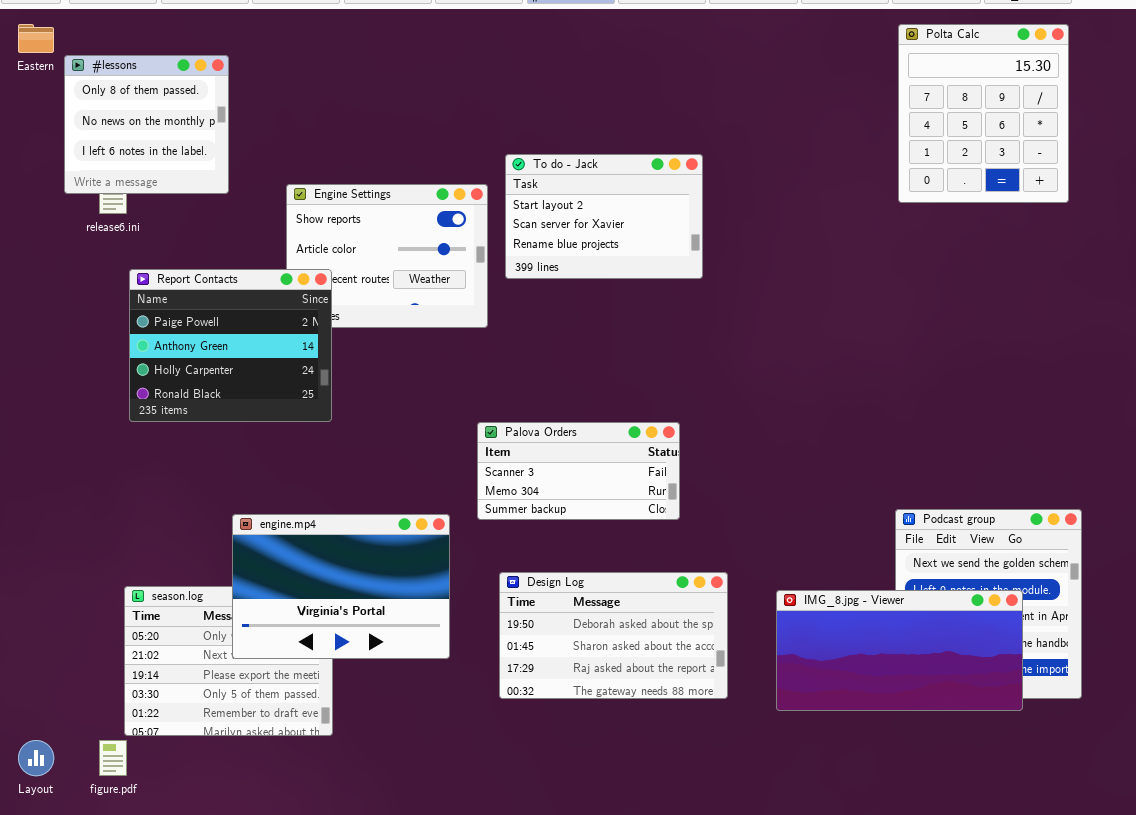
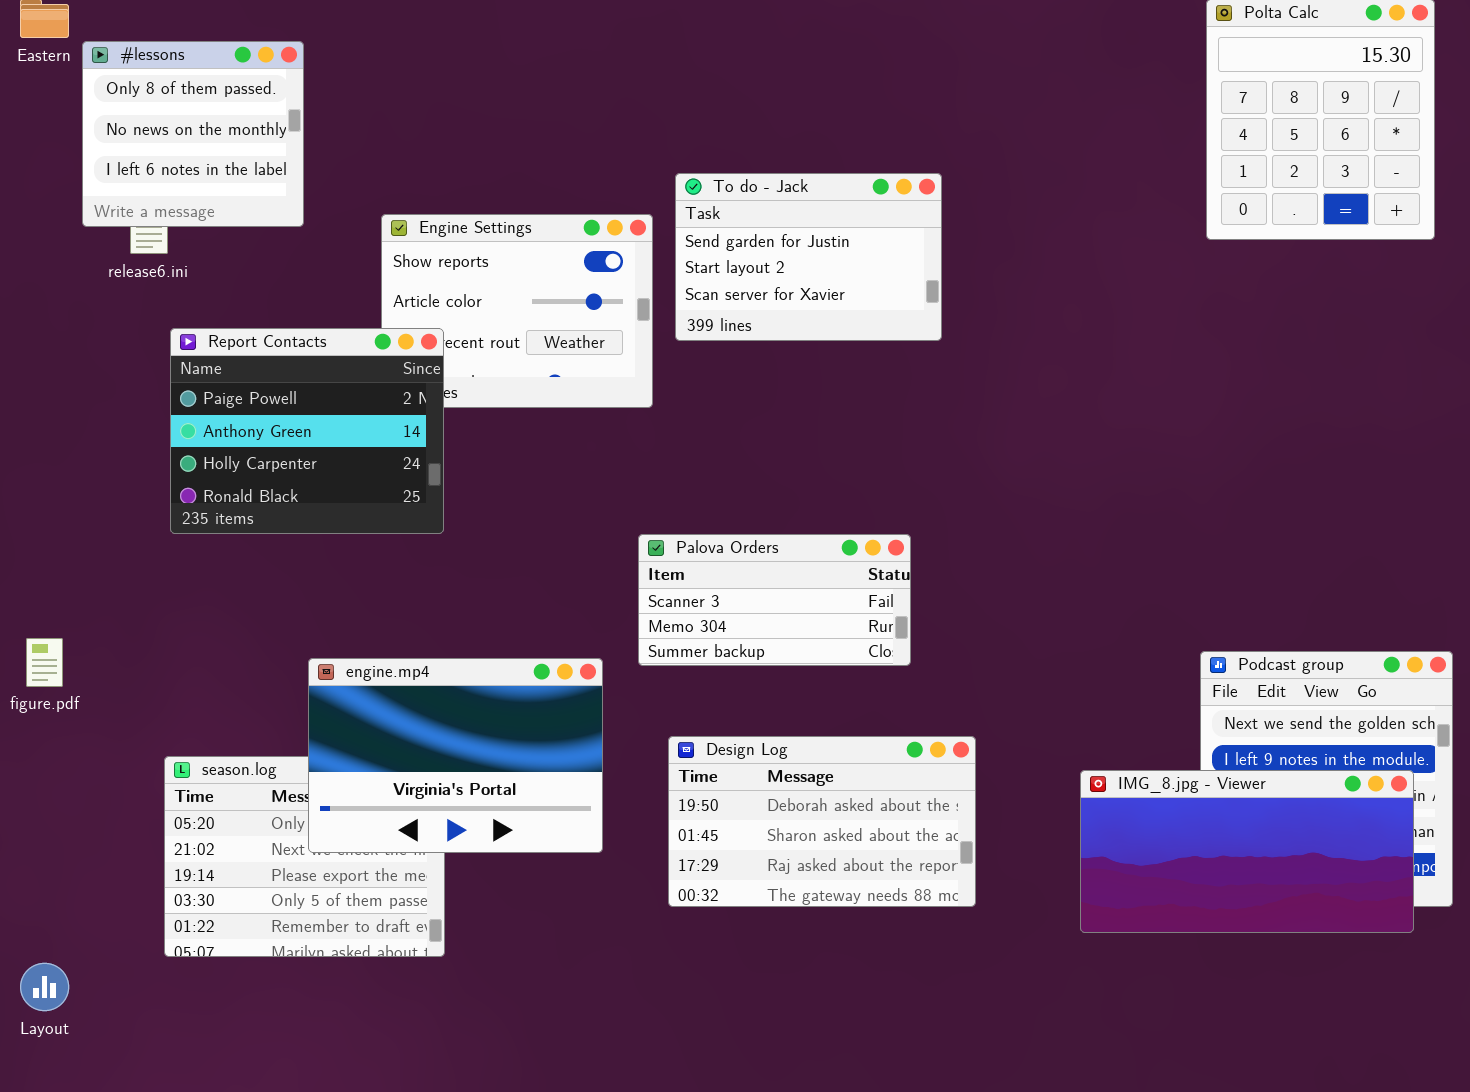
To do - Jack: [505,154,703,279] -> [675,173,942,341], scrolled up 1 row
IMG_8.jpg - Viewer: [776,590,1023,711] -> [1080,770,1414,933], moved
figure.pdf: [99,740,127,776] -> [26,638,63,687], moved

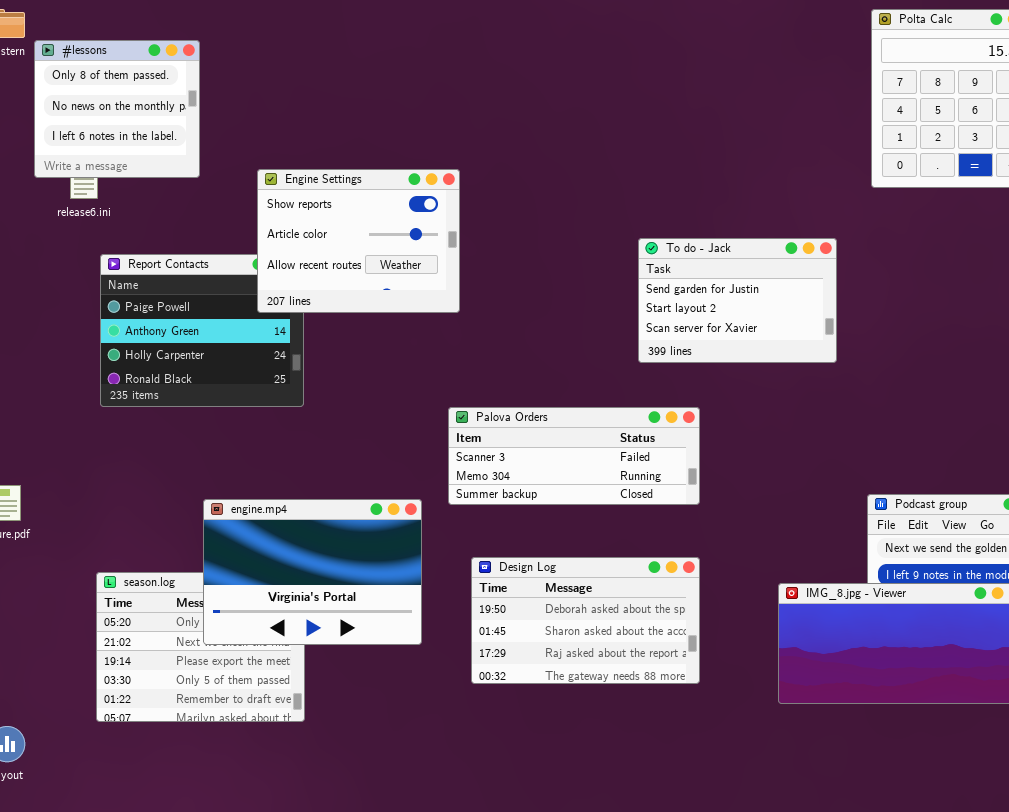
To do - Jack: [675,173,942,341] -> [638,238,837,363], moved
Engine Settings: [381,214,653,408] -> [257,169,460,313], raised
Palova Orders: [638,534,911,666] -> [448,407,700,505], resized

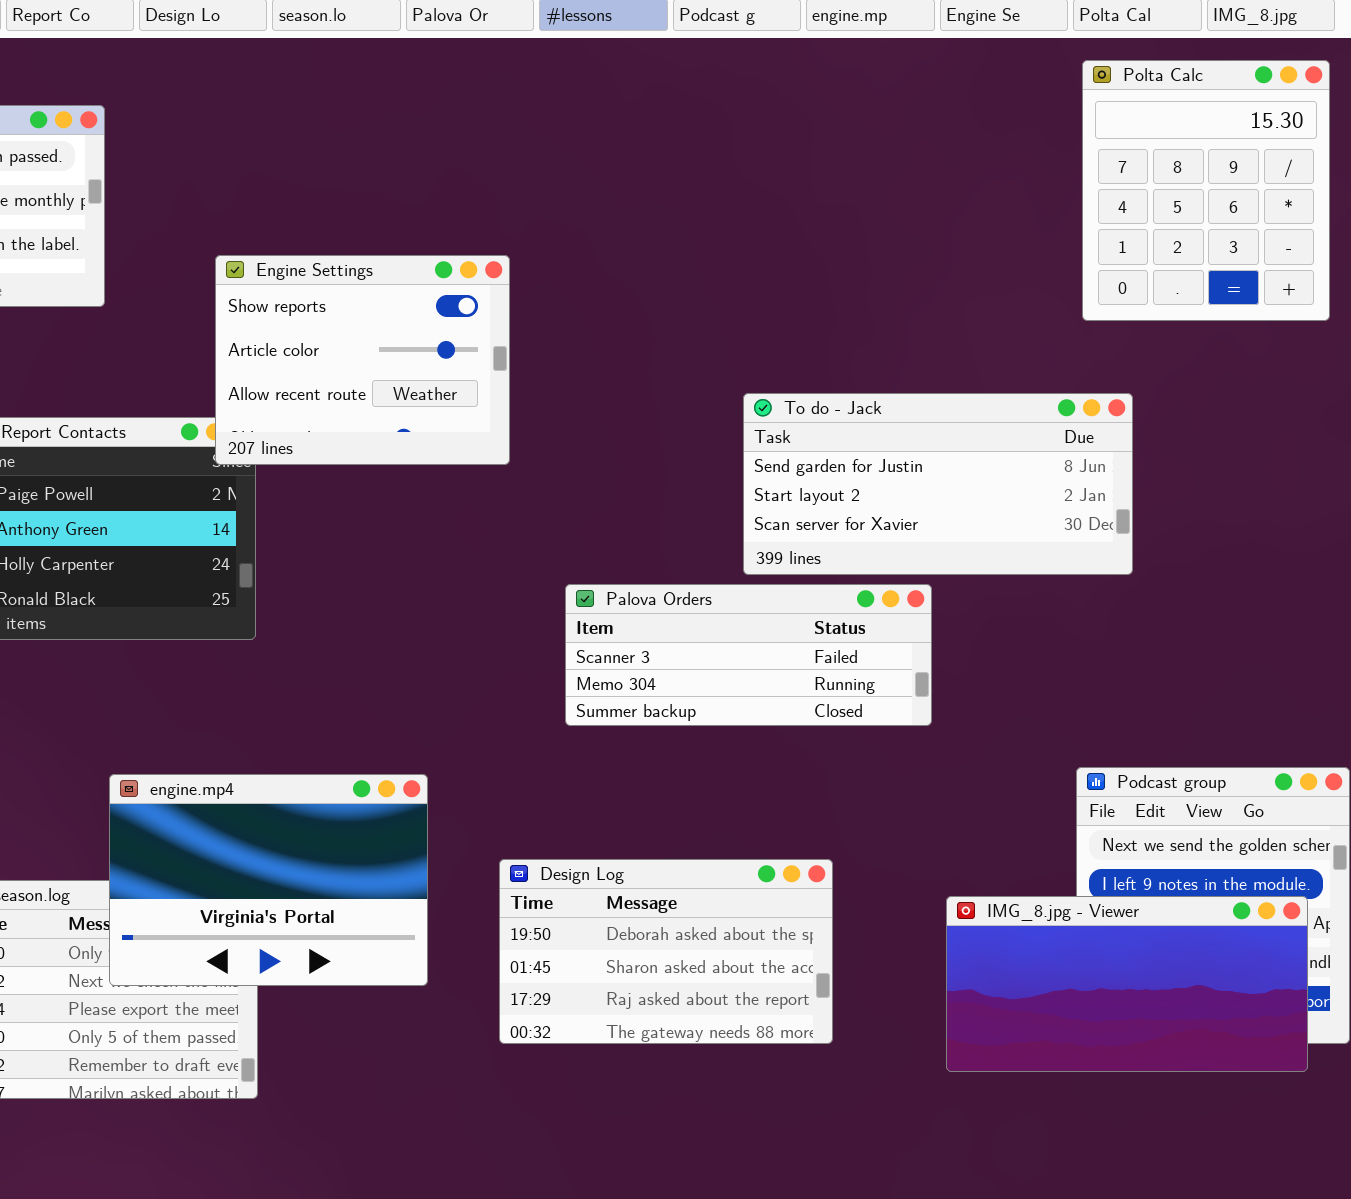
Engine Settings: [257,169,460,313] -> [215,255,510,465], moved
To do - Jack: [638,238,837,363] -> [743,393,1133,575], resized
Palova Orders: [448,407,700,505] -> [565,584,932,726], moved

